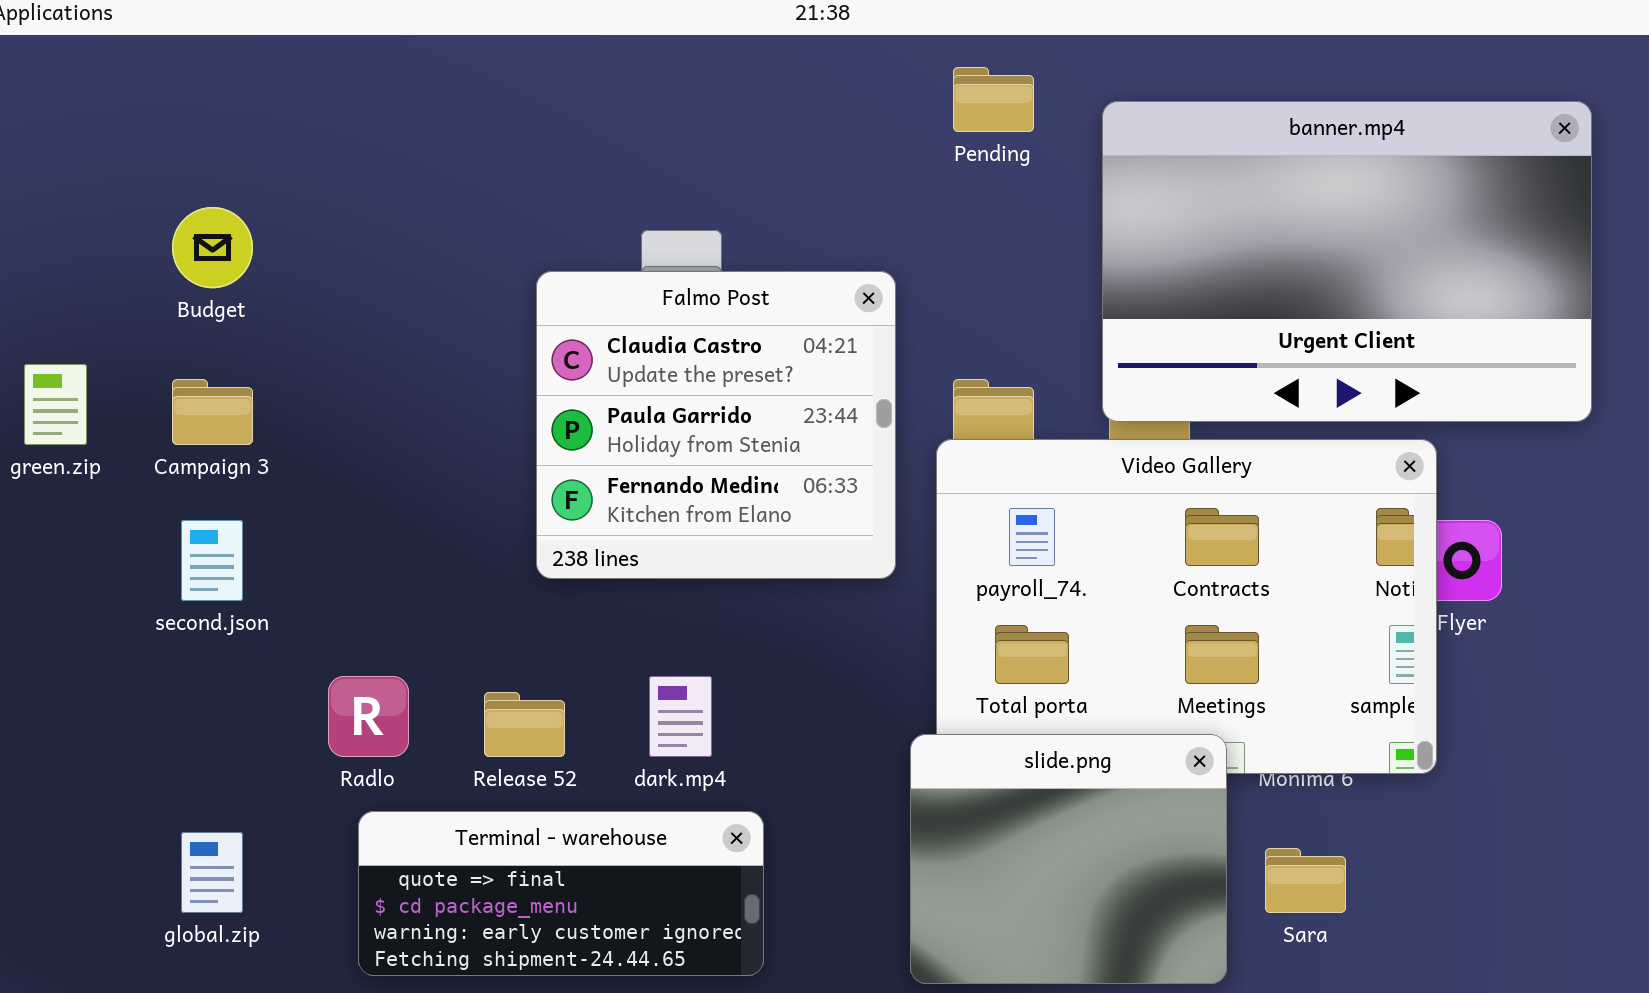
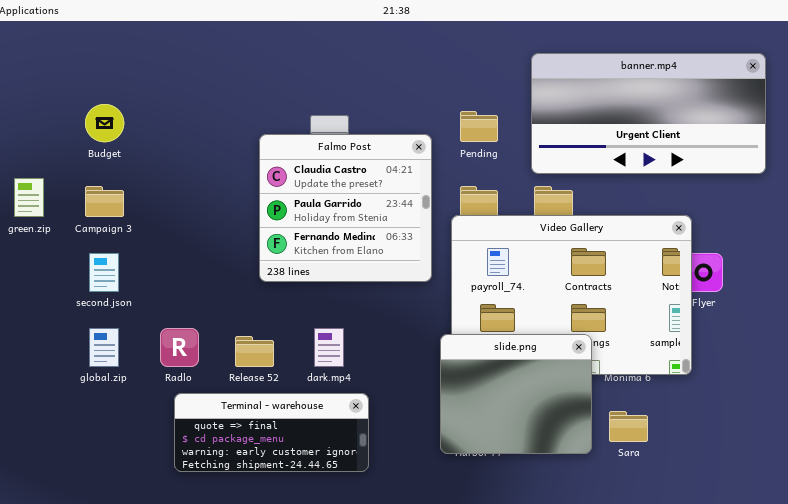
Pending: [953,67,1034,132] -> [460,111,498,142], moved
banner.mp4: [1102,101,1592,422] -> [531,53,766,174], resized
slide.png: [910,734,1227,984] -> [440,334,592,454], moved
global.zip: [181,832,243,913] -> [89,328,119,367], moved

